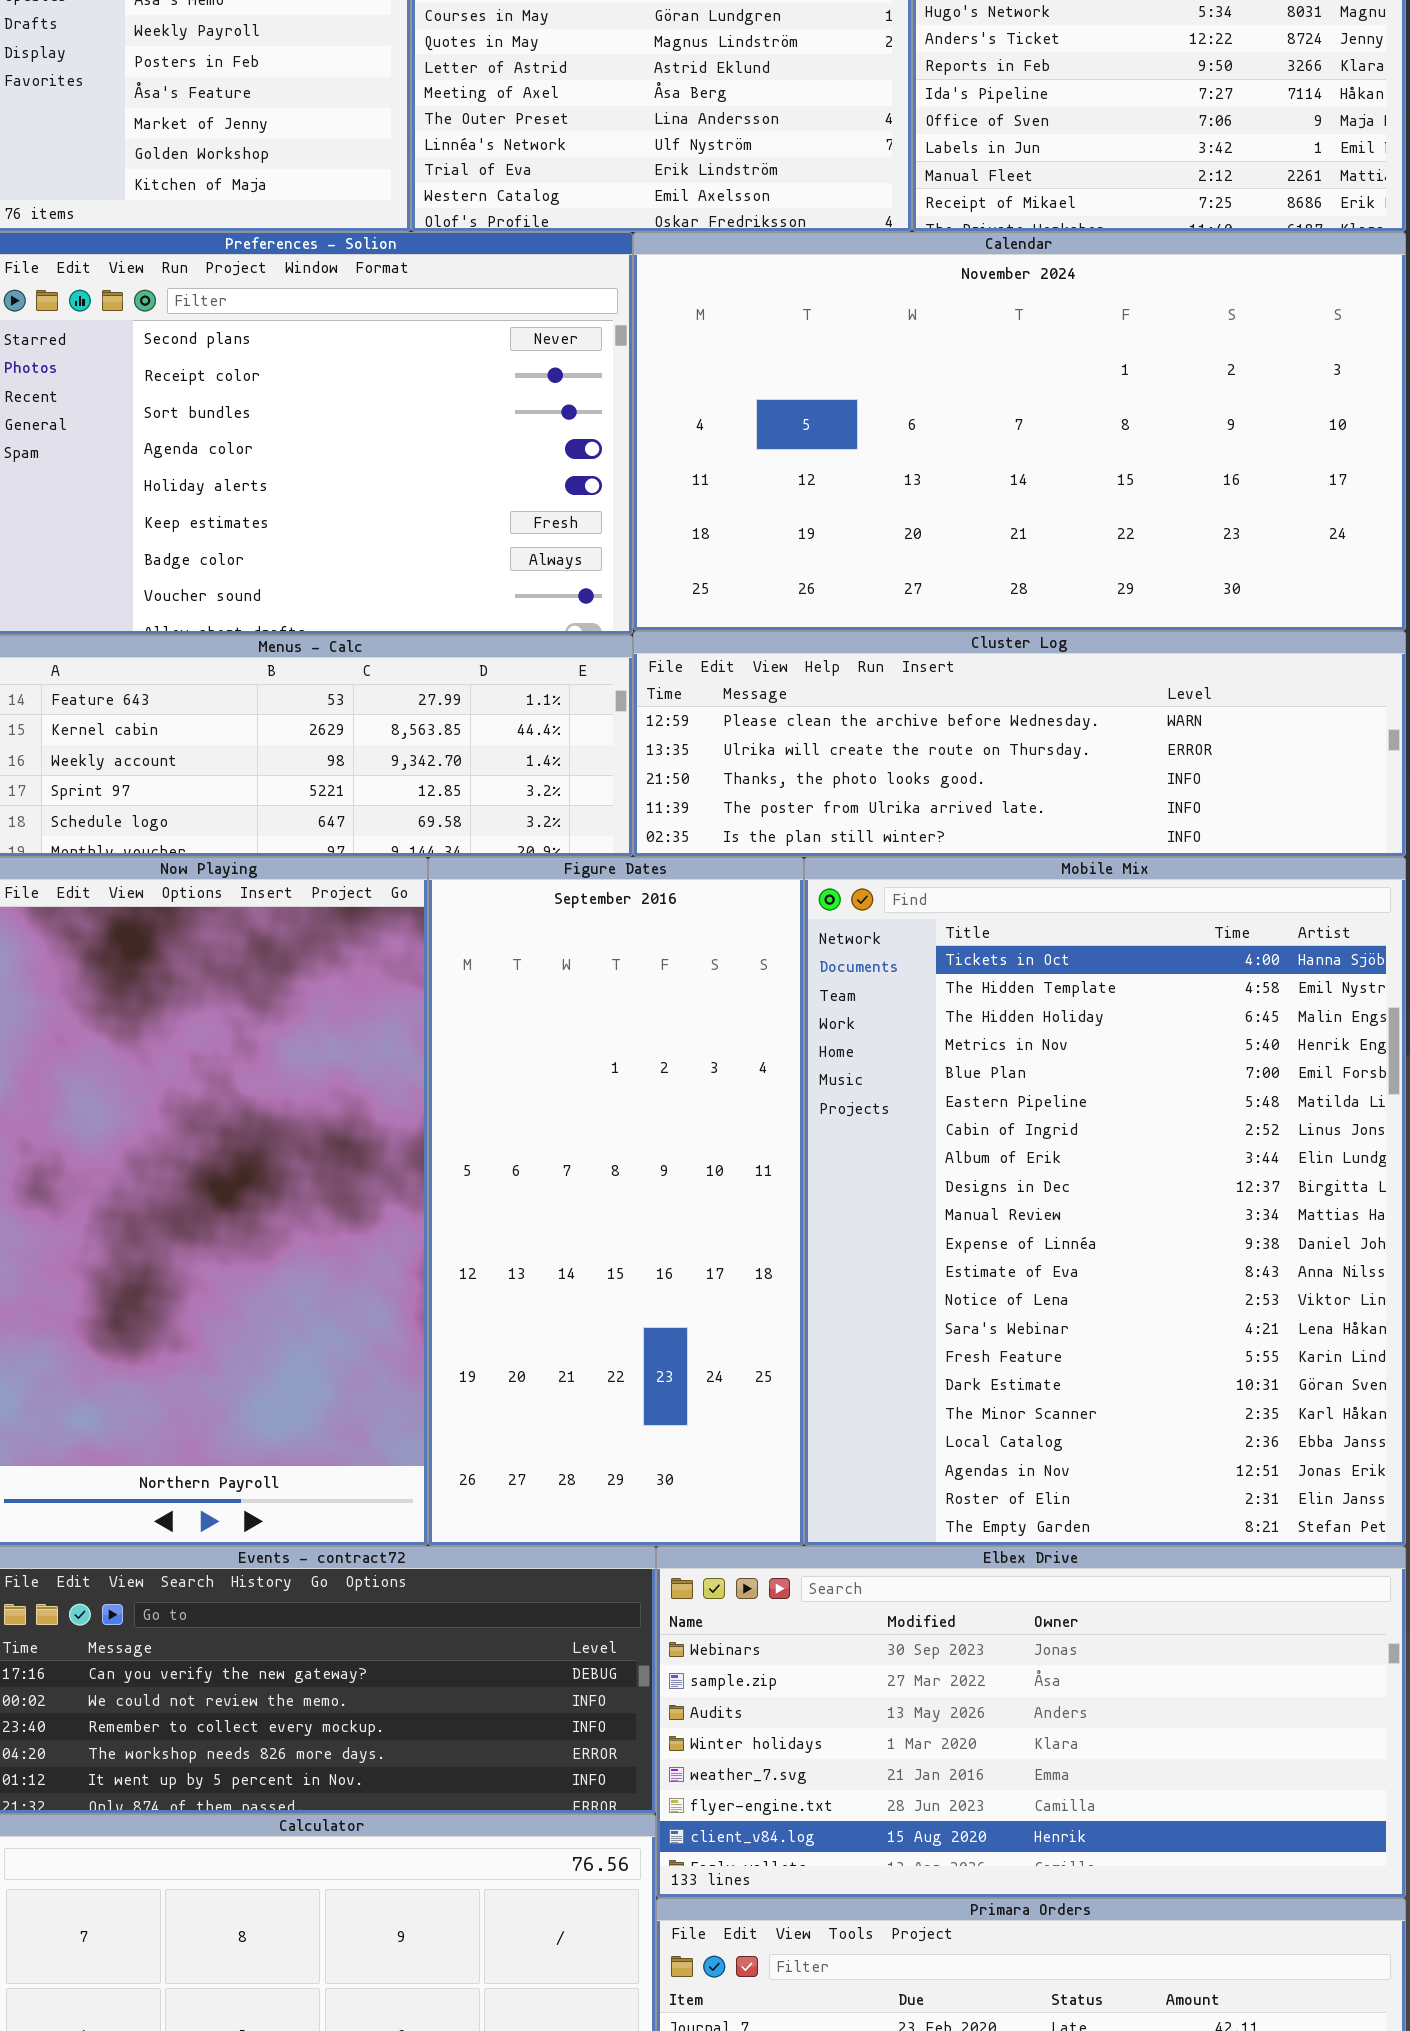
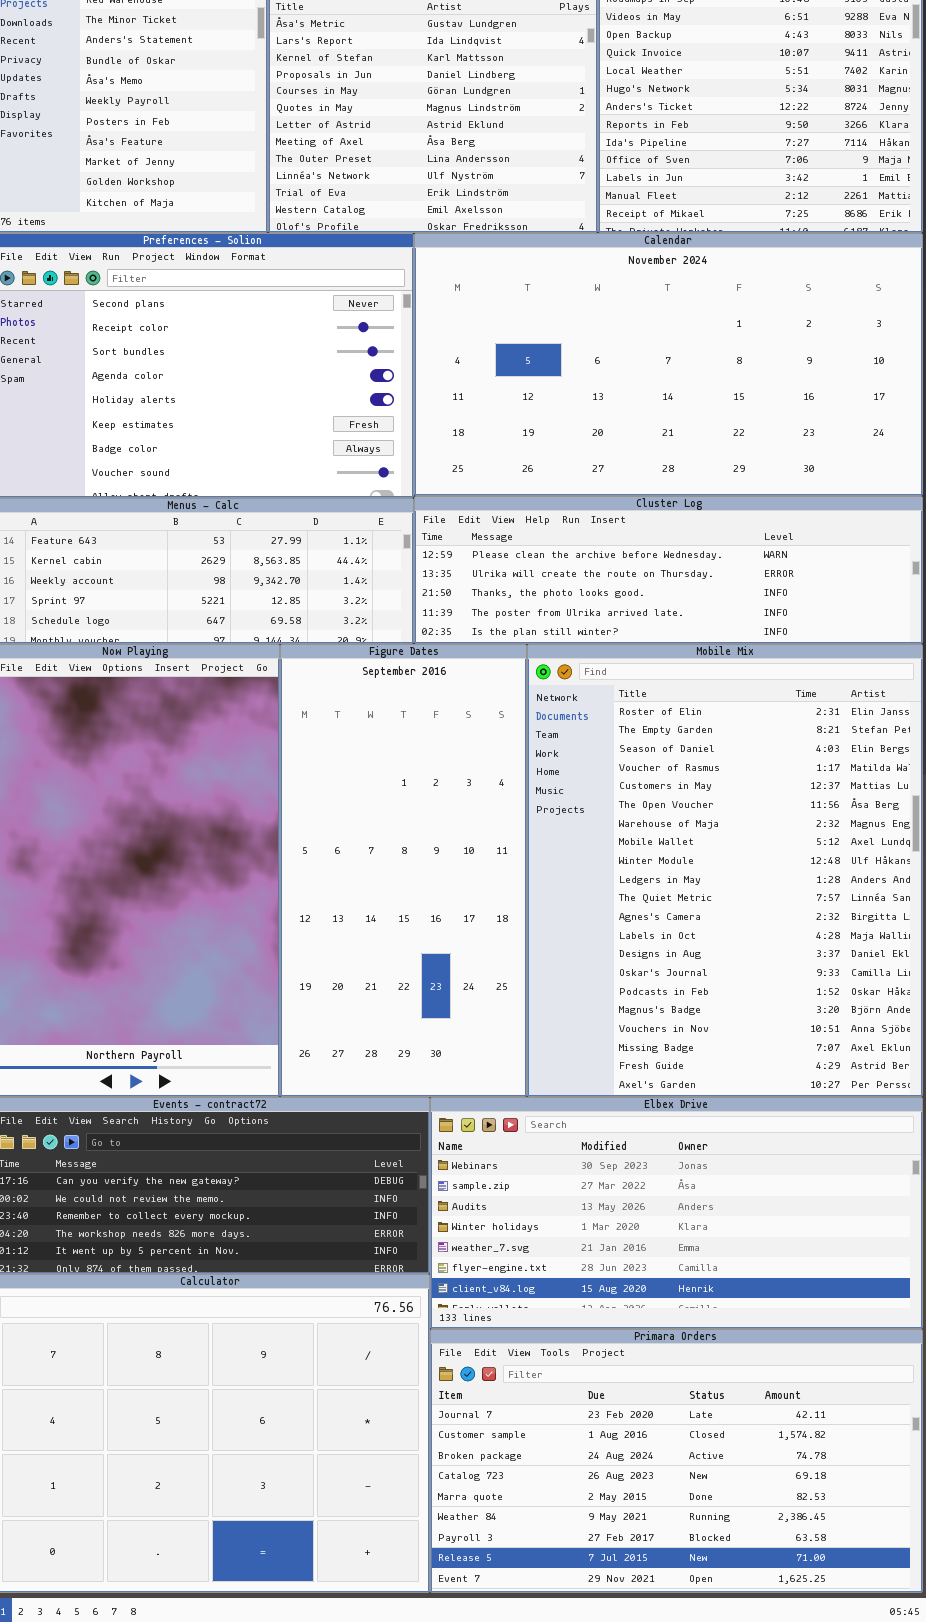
Mobile Mix: [804,857,1406,1546] -> [527,644,923,1097], scrolled down 19 rows

